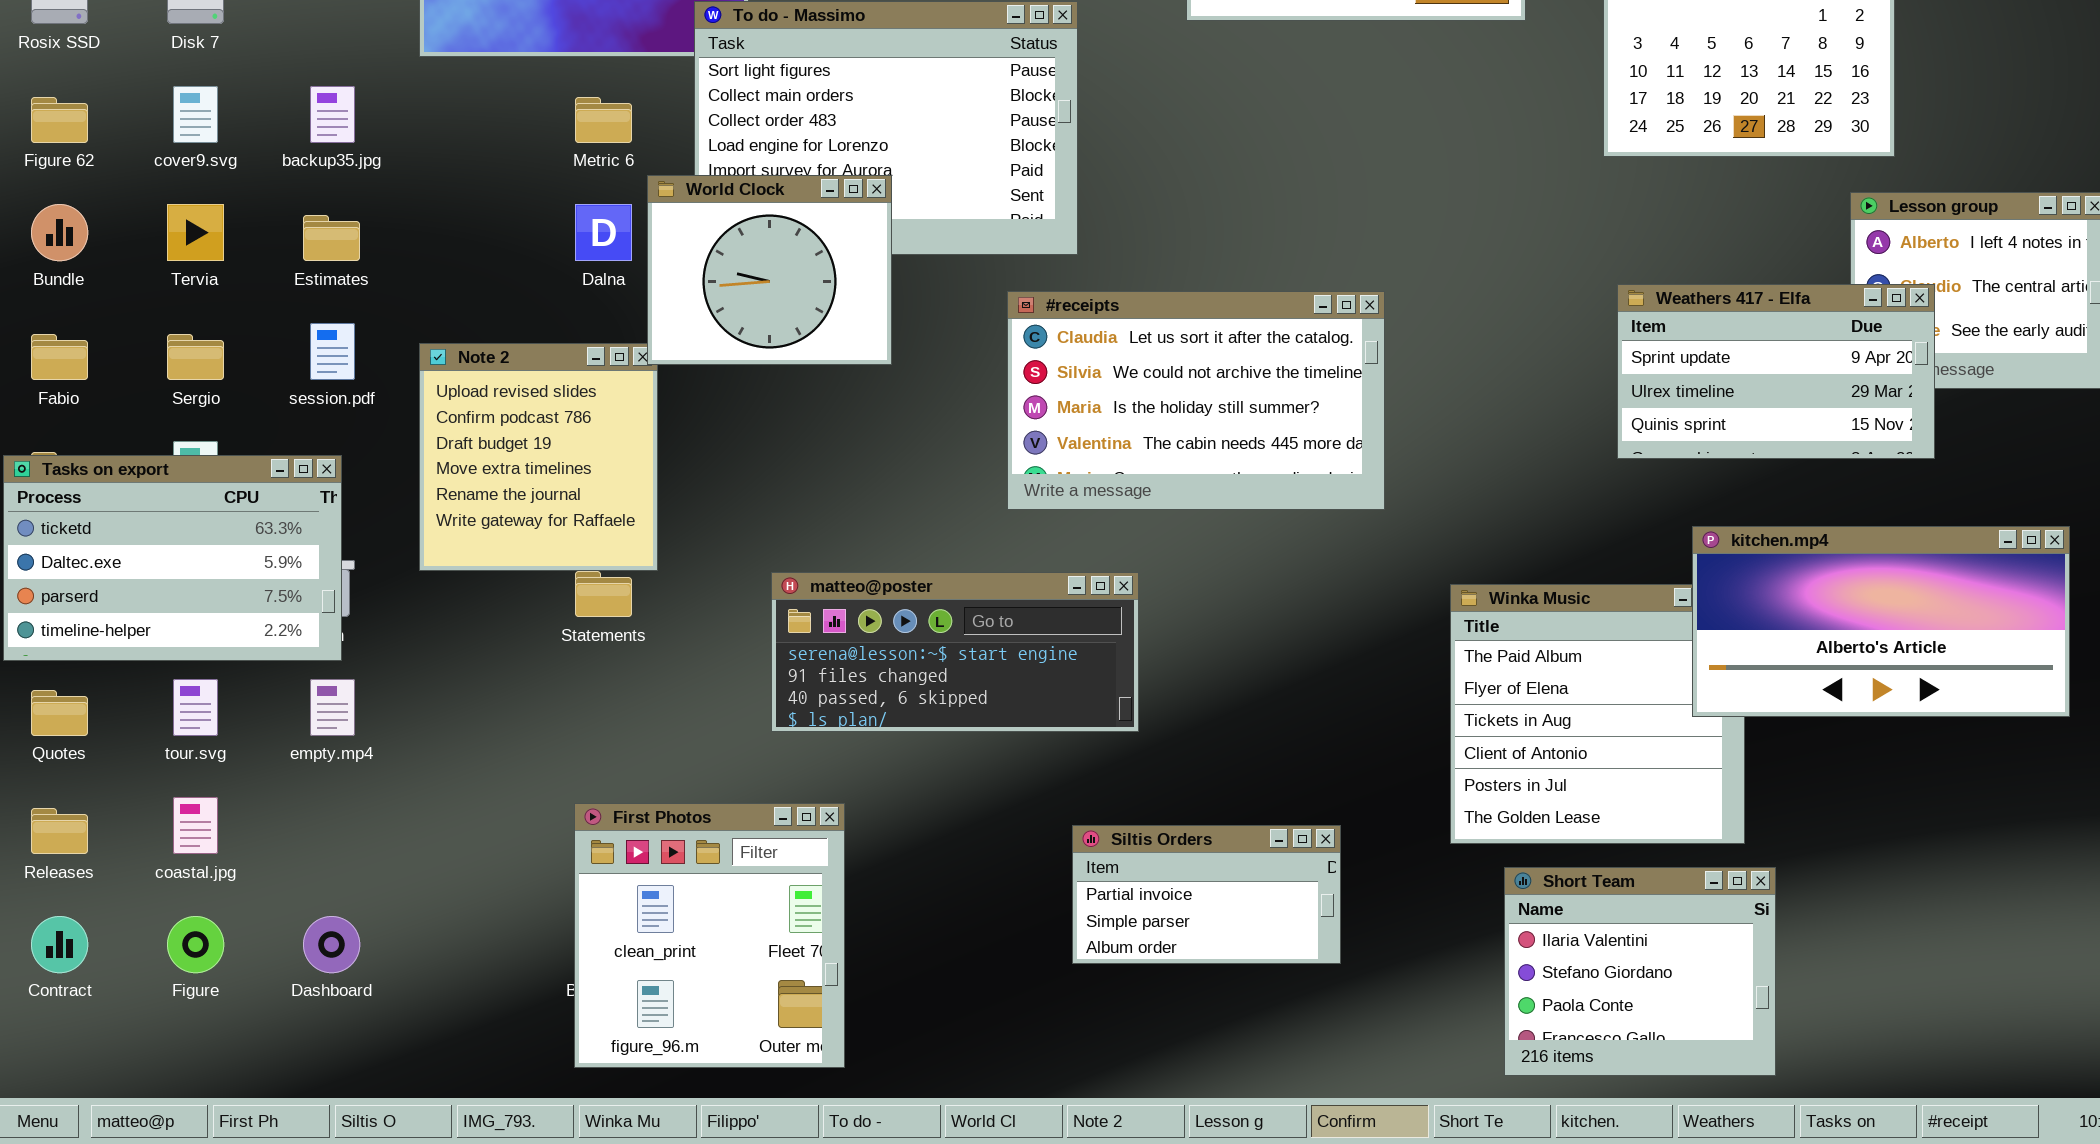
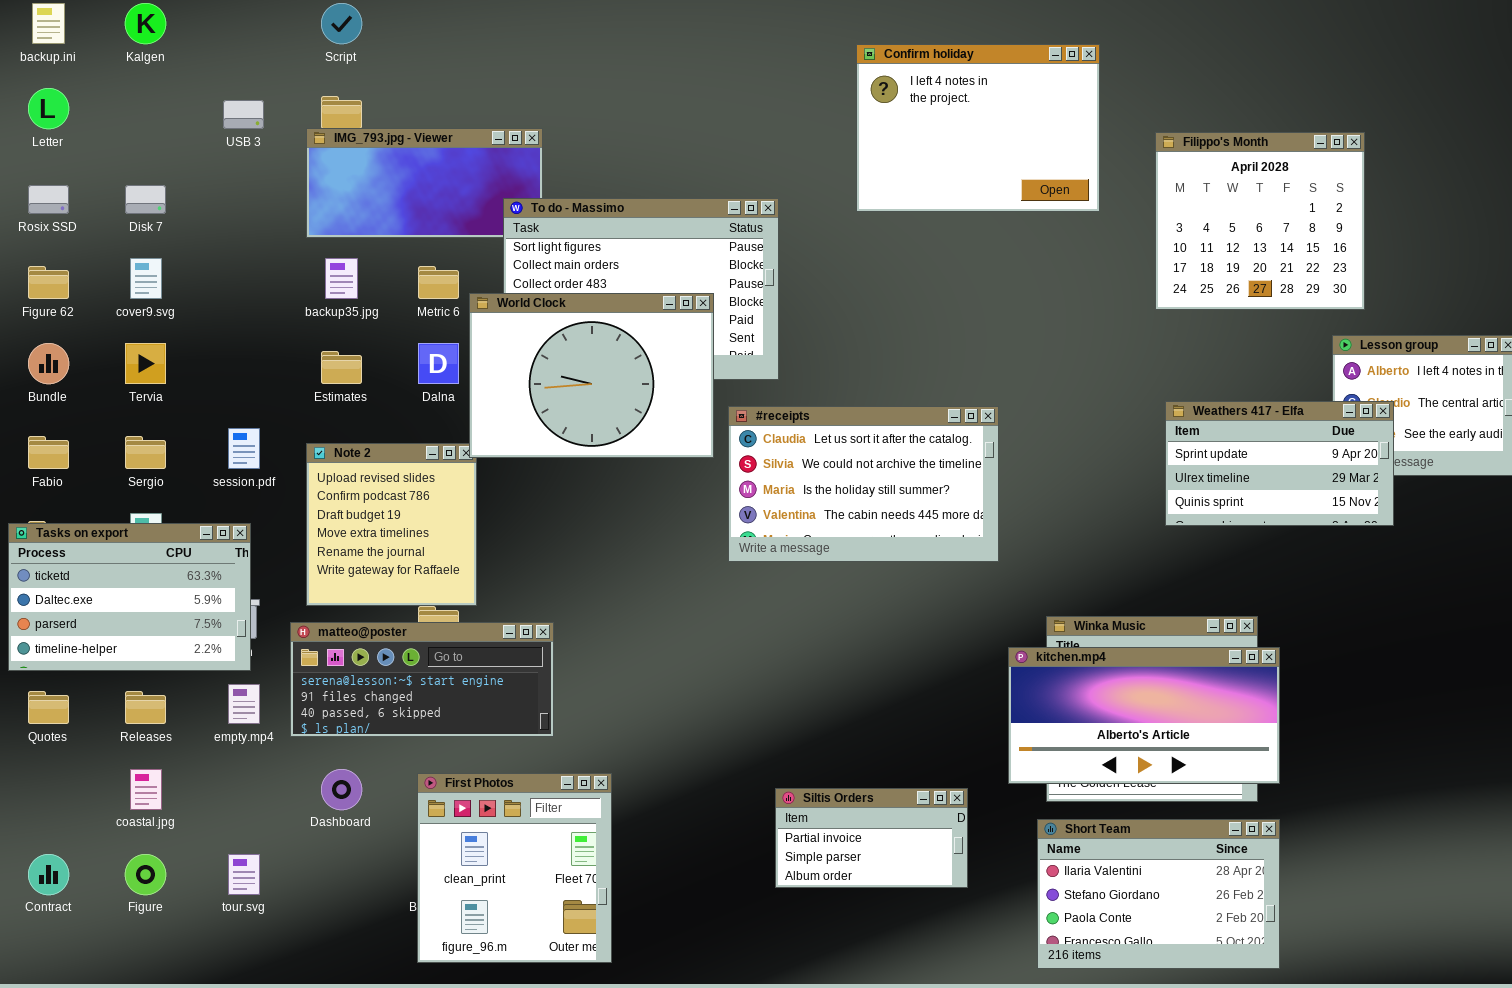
backup35.jpg: [310,86,355,143] -> [325,258,358,299], moved
World Clock: [647,175,892,365] -> [469,293,714,458], resized
Estimates: [303,215,360,261] -> [321,351,362,384], moved
kitchen.mp4: [1692,526,2070,717] -> [1008,647,1280,784], moved
matteo@poster: [771,572,1139,732] -> [290,622,554,737], moved
tour.svg: [173,679,218,736] -> [228,854,260,895], moved
Releases: [31,808,88,854] -> [125,691,166,724], moved
Short Team: [1504,867,1776,1076] -> [1037,819,1280,969], resized
Dashboard: [303,916,360,973] -> [321,769,362,810], moved

